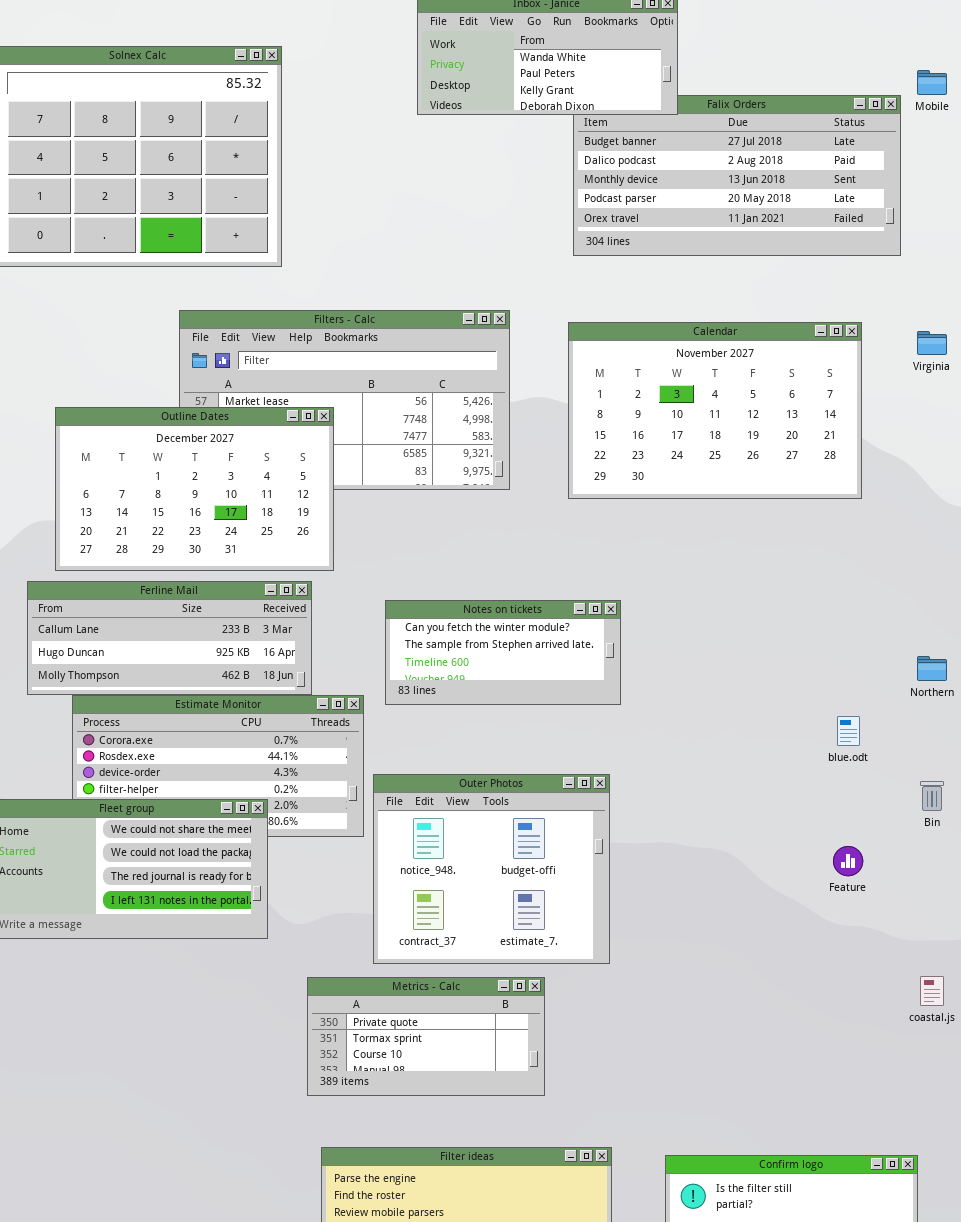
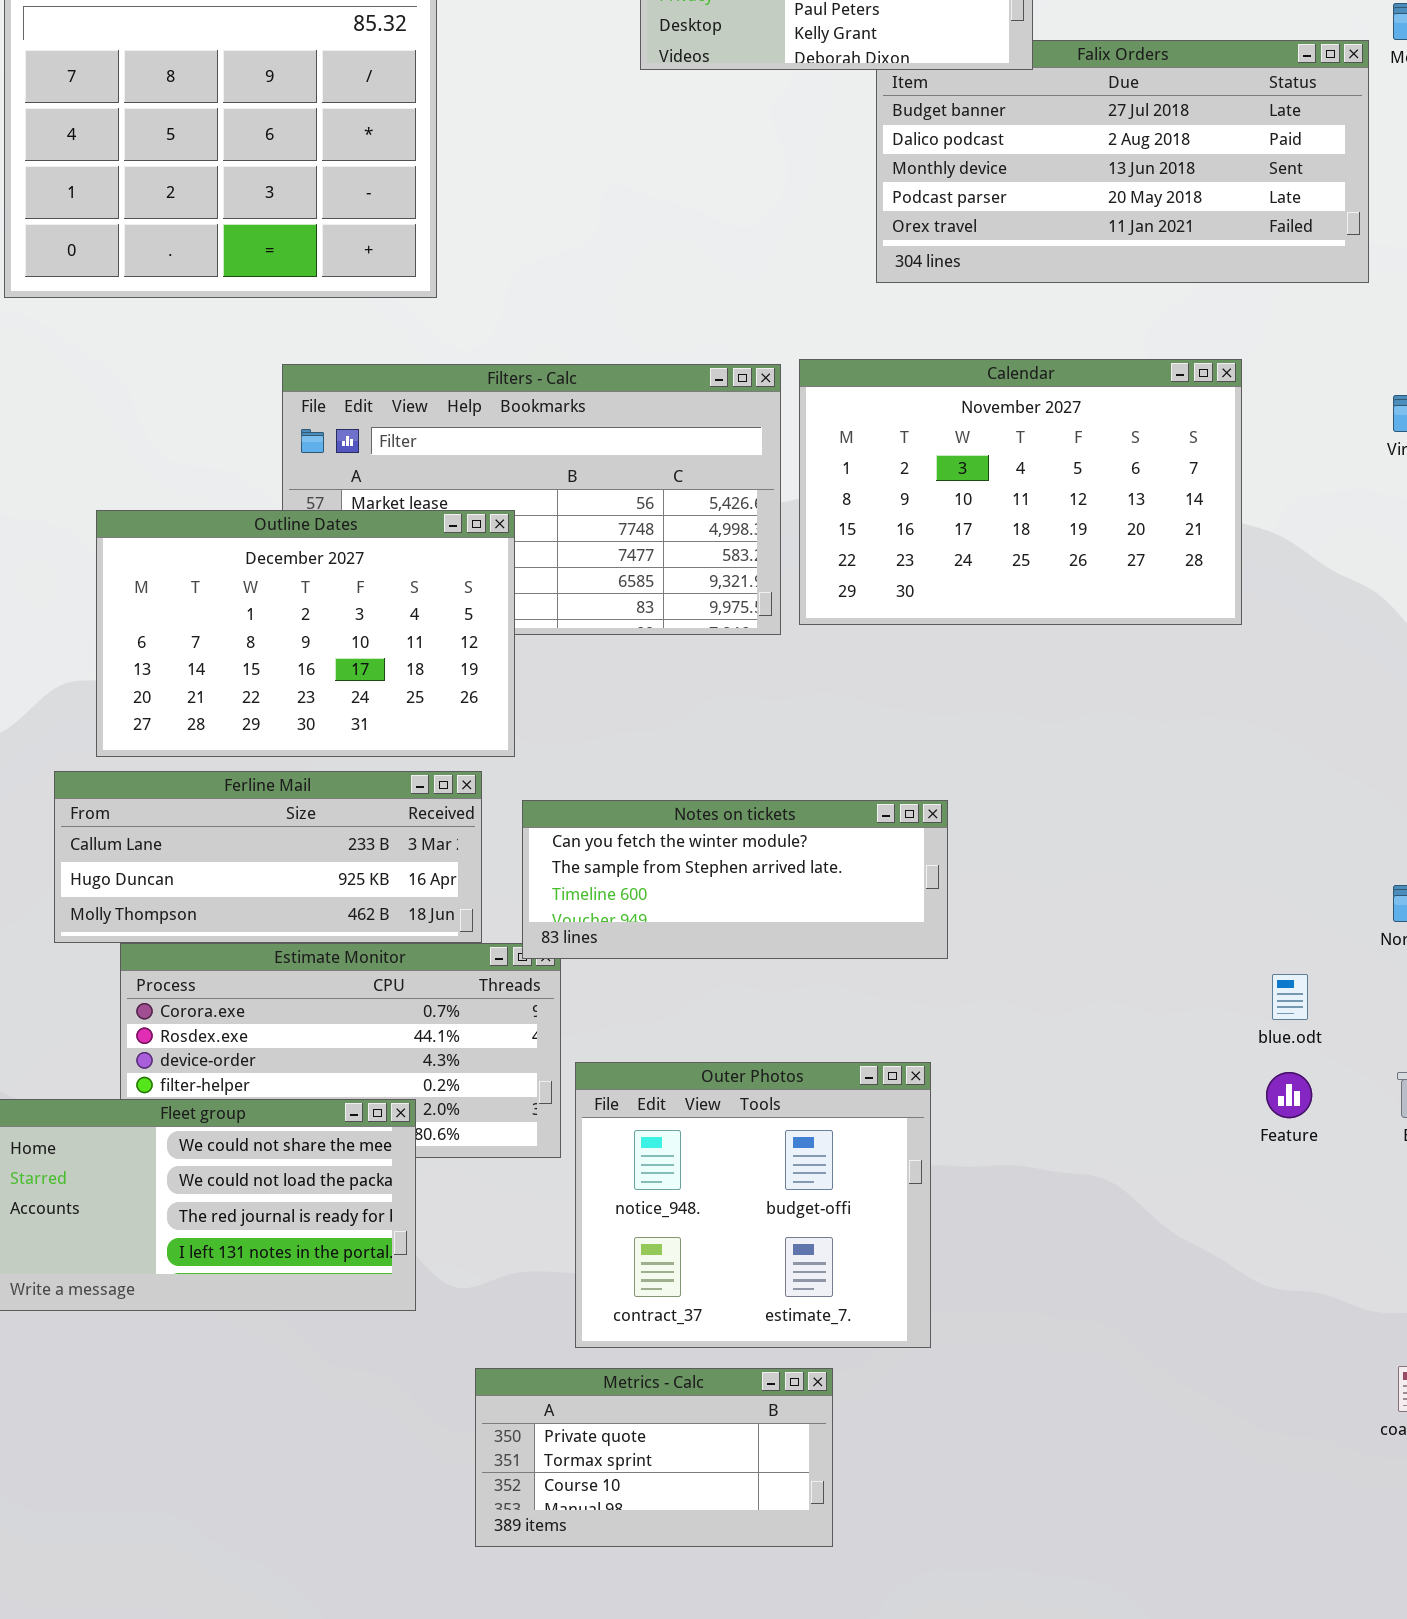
Calendar: [568,322,862,499] -> [799,359,1242,625], moved
Notes on tickets: [385,600,621,705] -> [522,800,948,959], resized
Feature: [833,846,863,876] -> [1266,1072,1312,1118], moved

